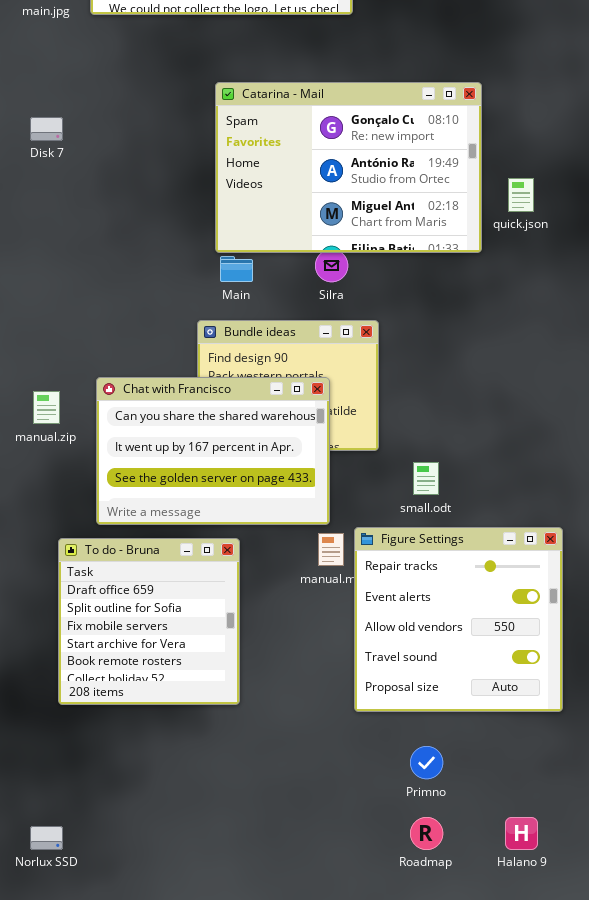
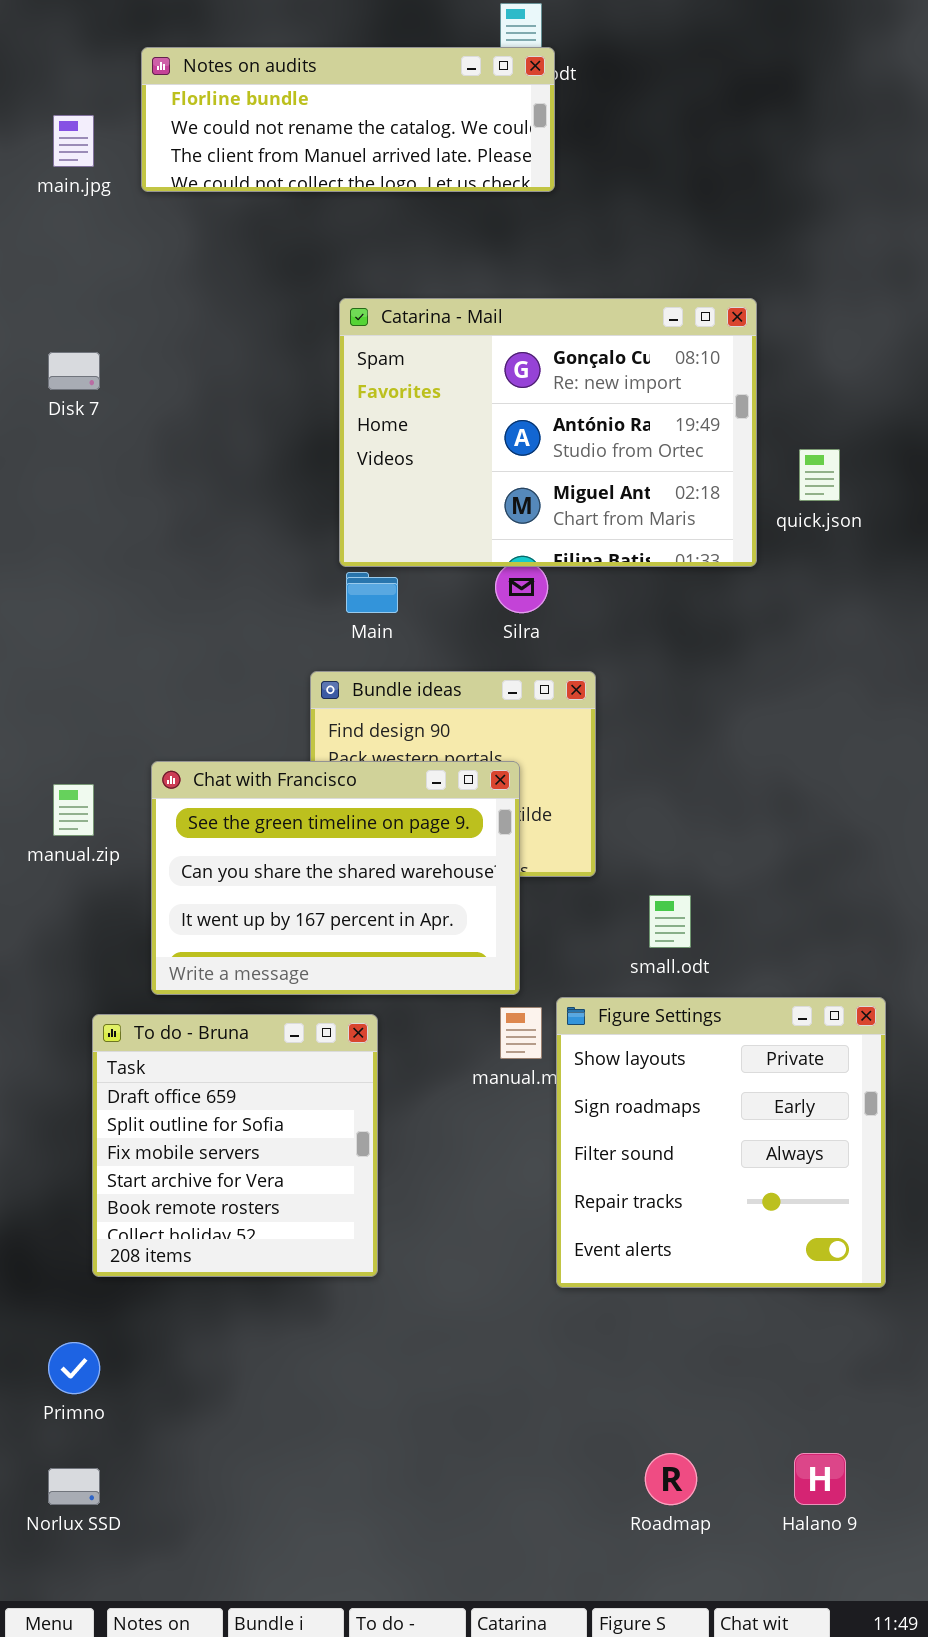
Chat with Francisco: [96,377,330,525] -> [151,761,520,995], scrolled up 1 row
Figure Settings: [354,527,563,712] -> [556,997,886,1288], scrolled up 3 rows
Primno: [410,746,443,779] -> [48,1342,100,1394], moved

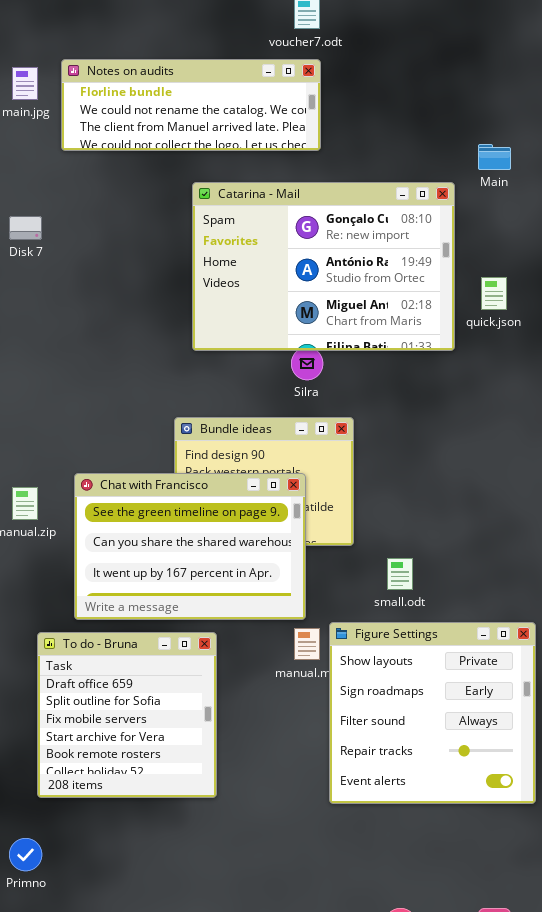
Notes on audits: [141,47,555,192] -> [61,59,321,151], moved
Main: [346,572,398,613] -> [478,144,511,170], moved

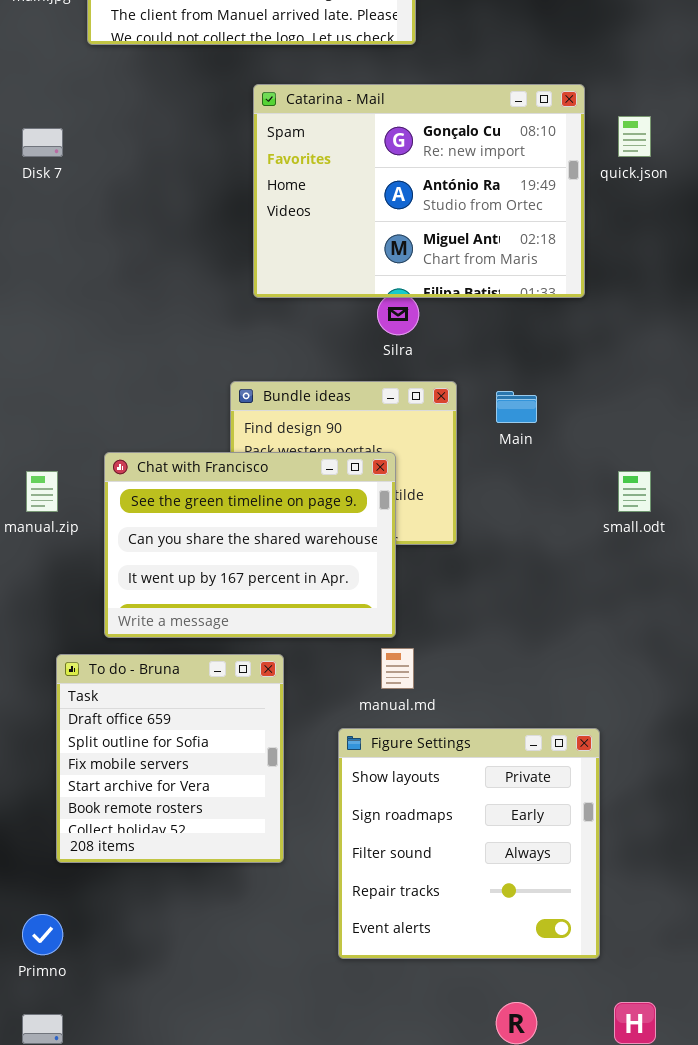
Main: [478,144,511,170] -> [496,391,537,423], moved
quick.json: [481,277,507,310] -> [618,116,651,157], moved
small.odt: [387,558,413,590] -> [618,471,651,512], moved
Figure Settings: [329,622,536,804] -> [338,728,600,959], moved

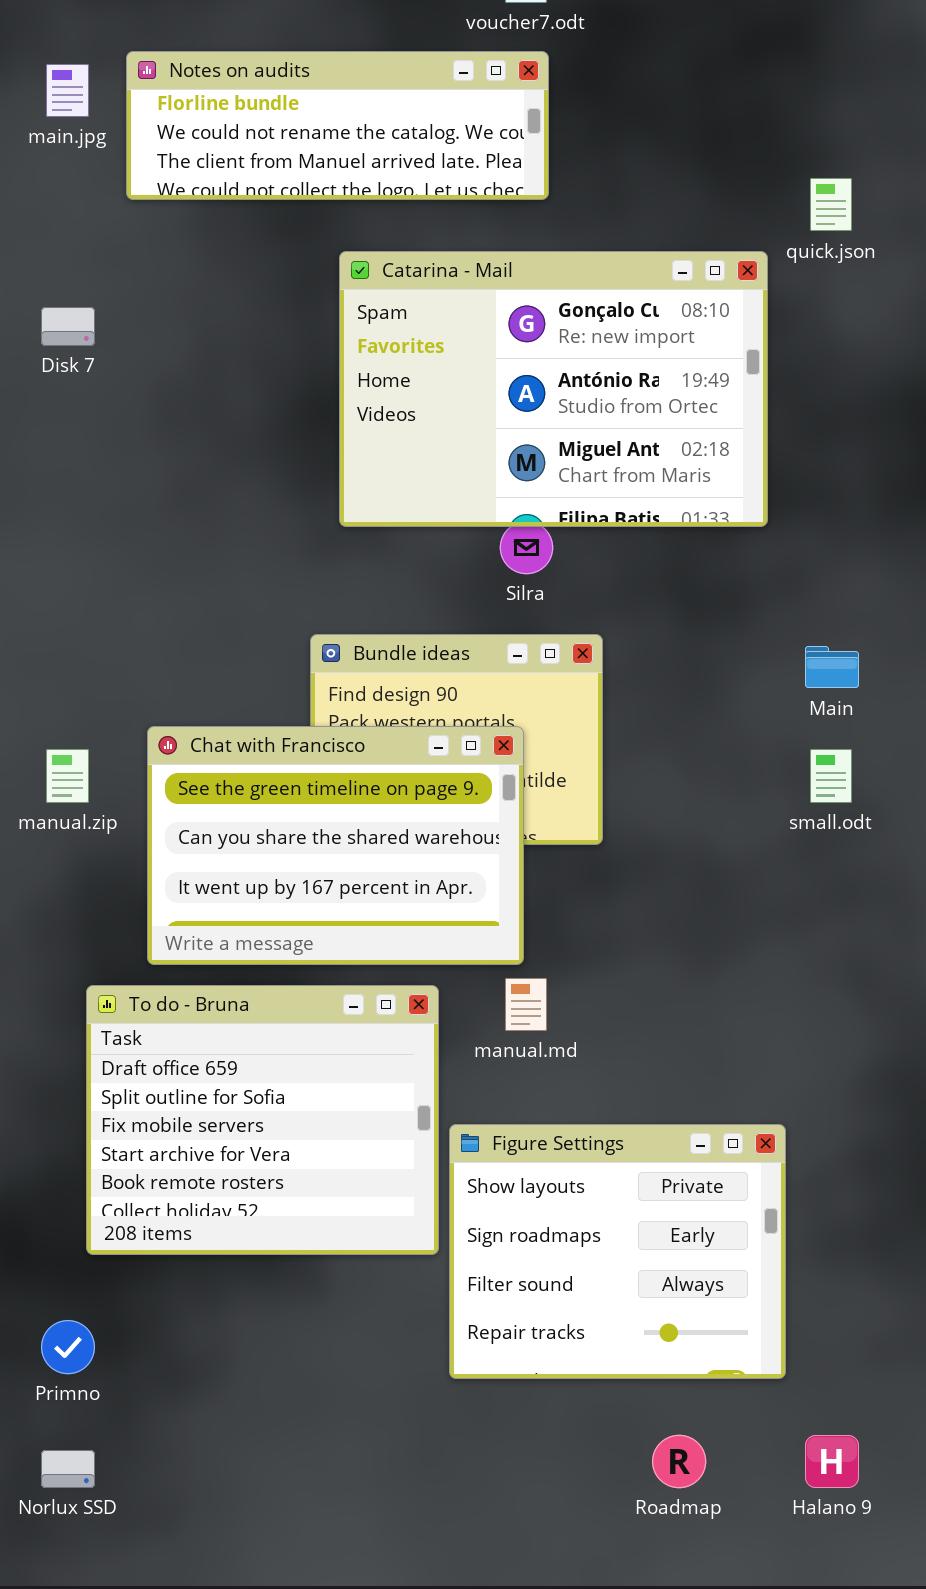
quick.json: [618,116,651,157] -> [810,178,852,231], moved
Main: [496,391,537,423] -> [805,646,859,688], moved
To do - Bruna: [56,654,284,863] -> [86,985,439,1255], resized
Figure Settings: [338,728,600,959] -> [449,1124,786,1379], resized

